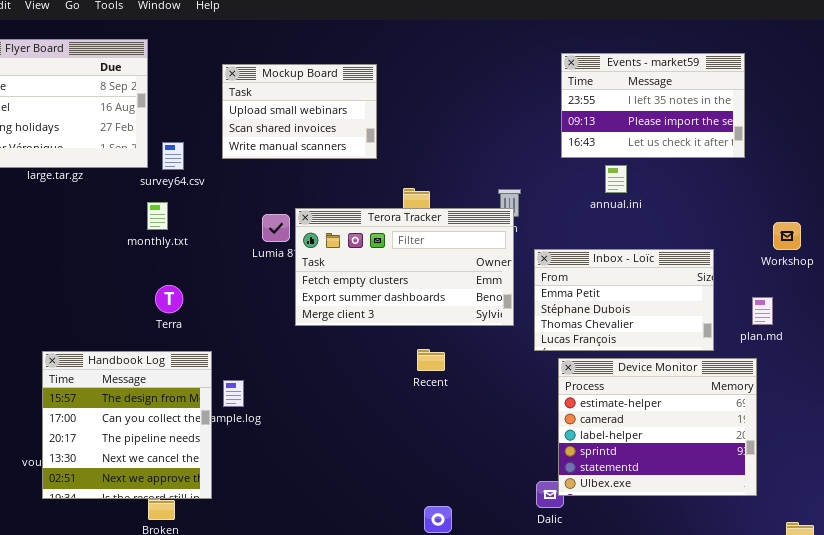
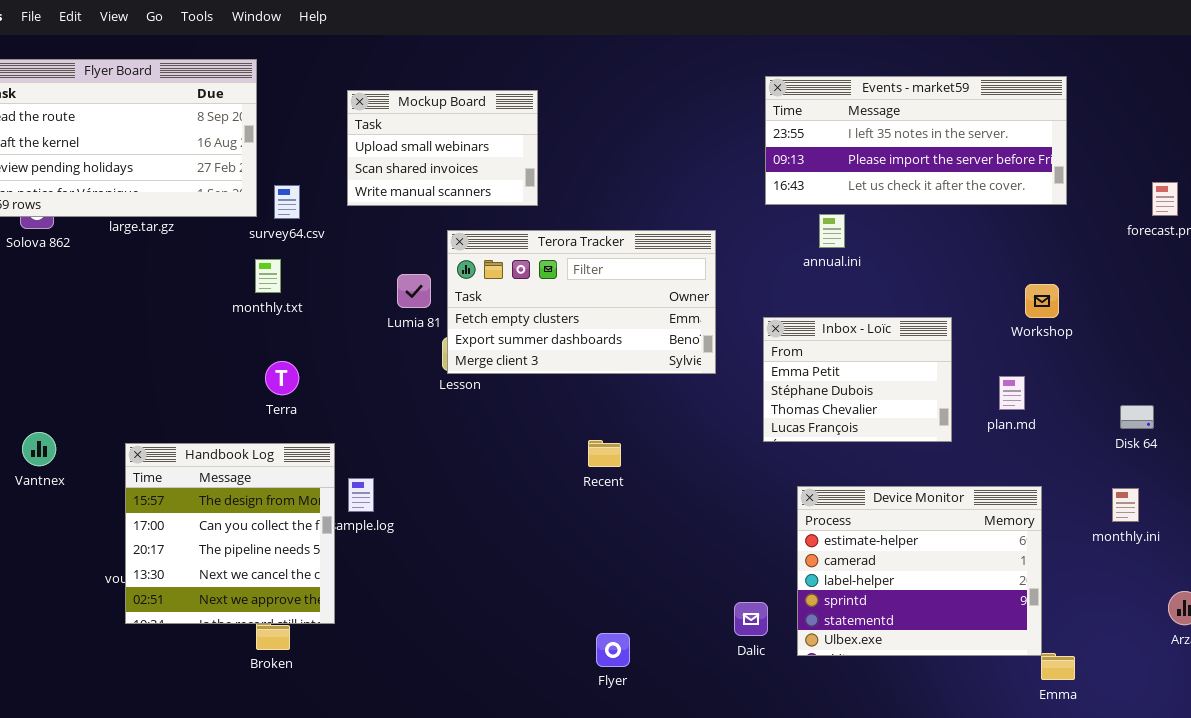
Events - market59: [561,53,745,158] -> [765,76,1067,205], resized
Terora Tracker: [295,208,514,326] -> [447,230,716,374], moved
Inbox - Loïc: [534,249,714,351] -> [763,317,952,442], resized
Device Monitor: [558,358,757,496] -> [797,486,1042,656], moved

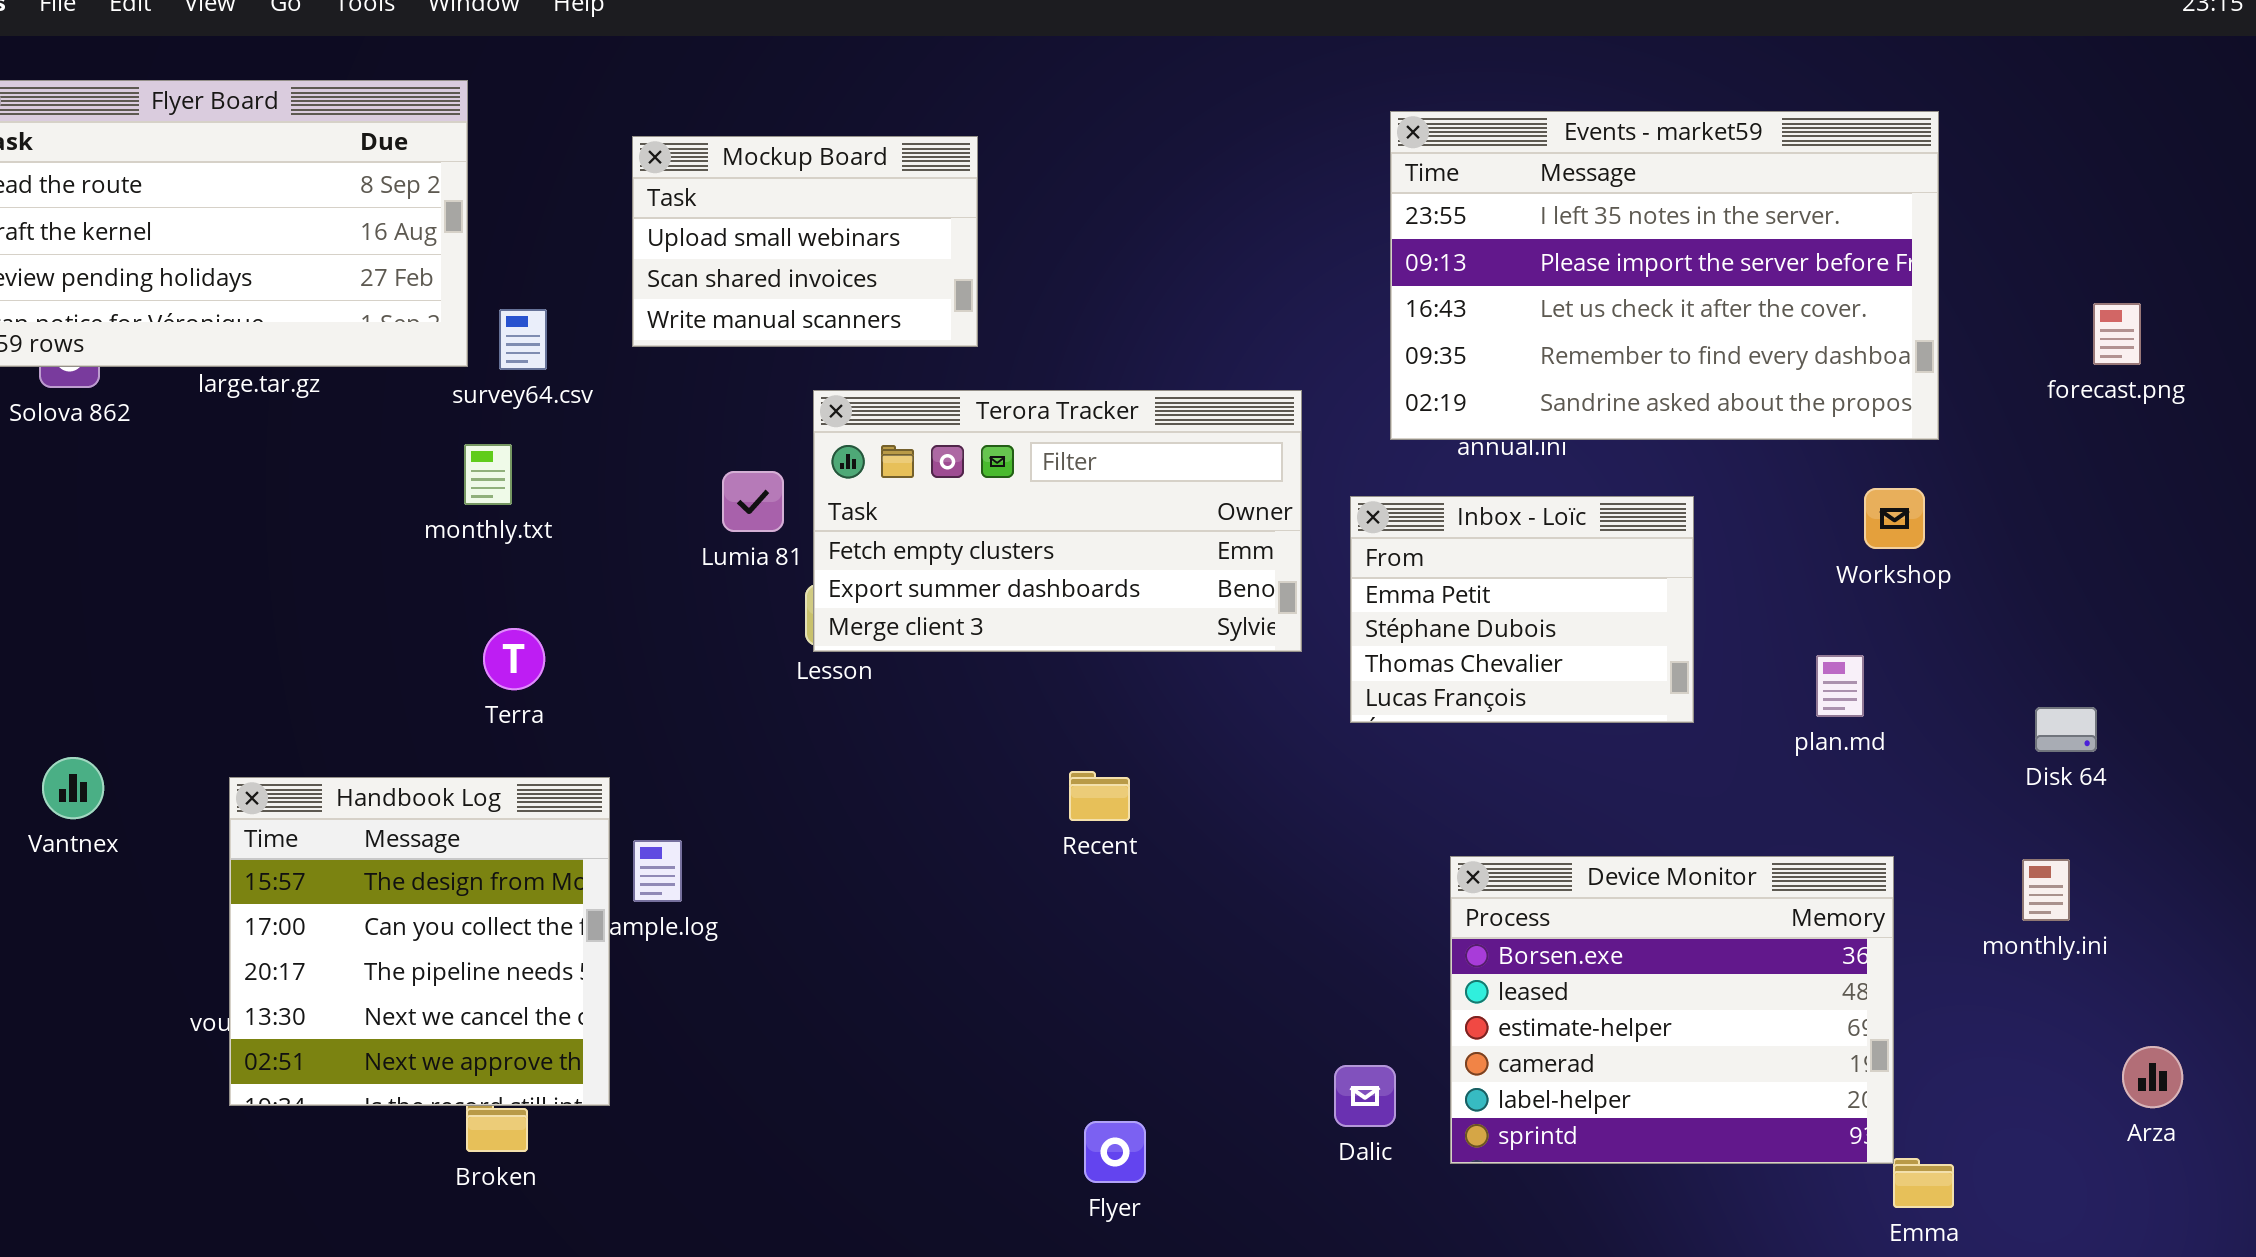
Events - market59: [765,76,1067,205] -> [1390,111,1939,440], resized
Inbox - Loïc: [763,317,952,442] -> [1350,496,1694,723], moved
Device Monitor: [797,486,1042,656] -> [1450,856,1894,1164], scrolled up 2 rows

